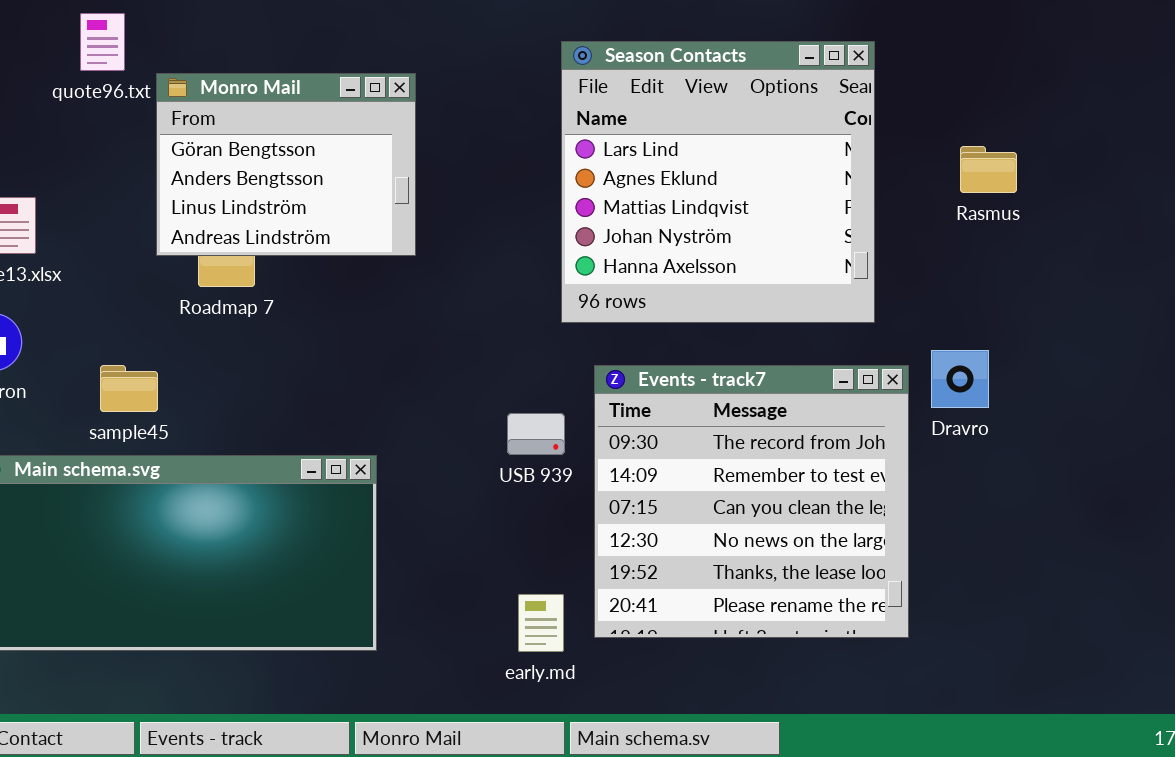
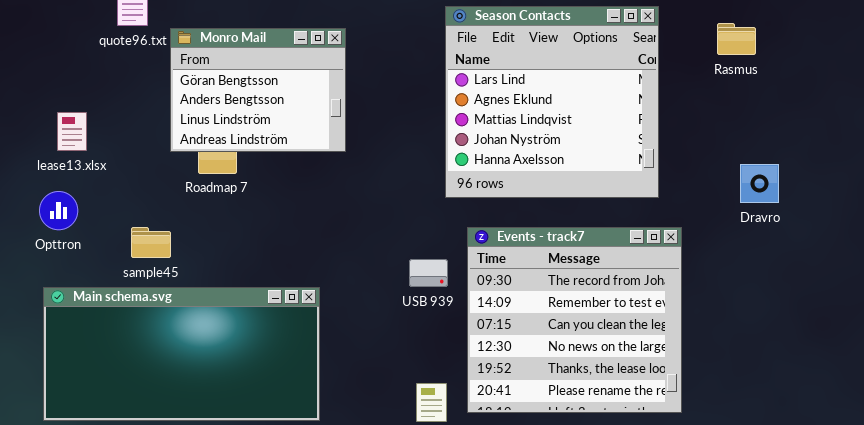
Rasmus: [960,146,1017,193] -> [717,23,756,55], moved
Dravro: [931,350,989,408] -> [740,164,779,203], moved

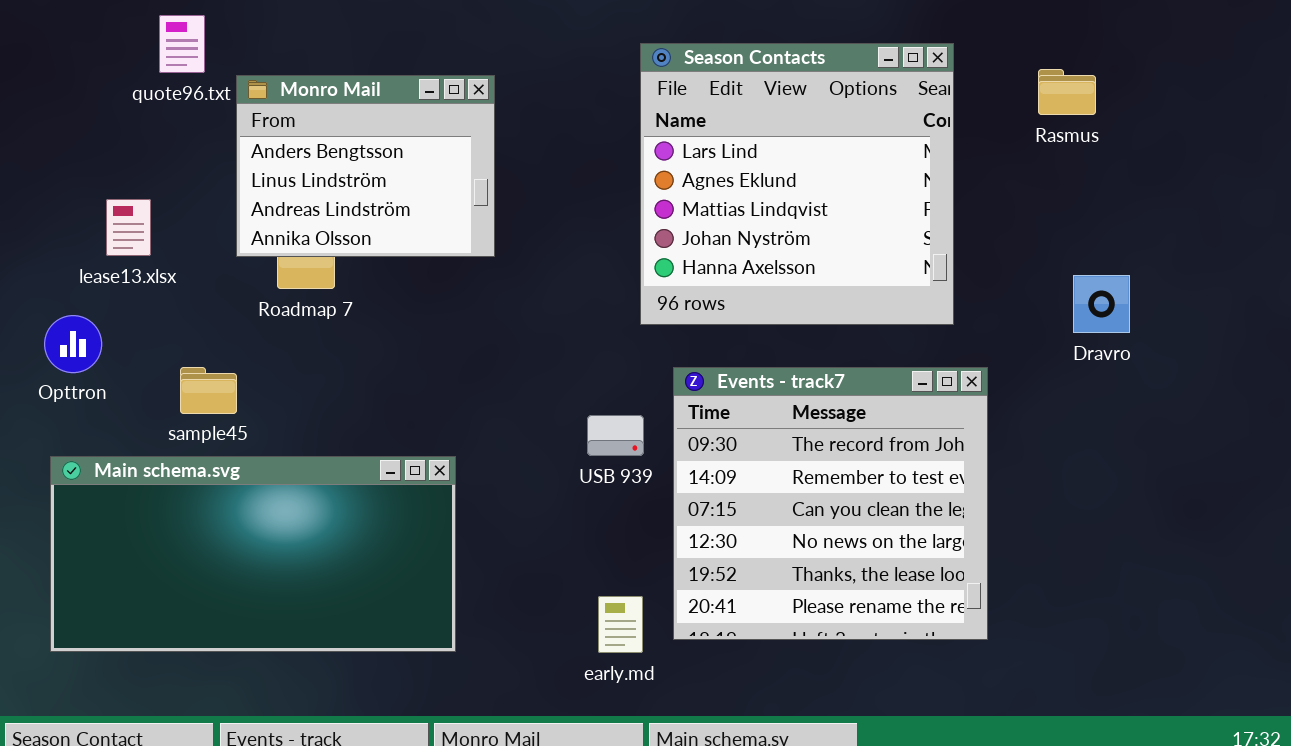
Monro Mail: [170,28,346,152] -> [236,75,495,257], scrolled down 1 row
lease13.xlsx: [57,112,87,151] -> [106,199,151,256], moved

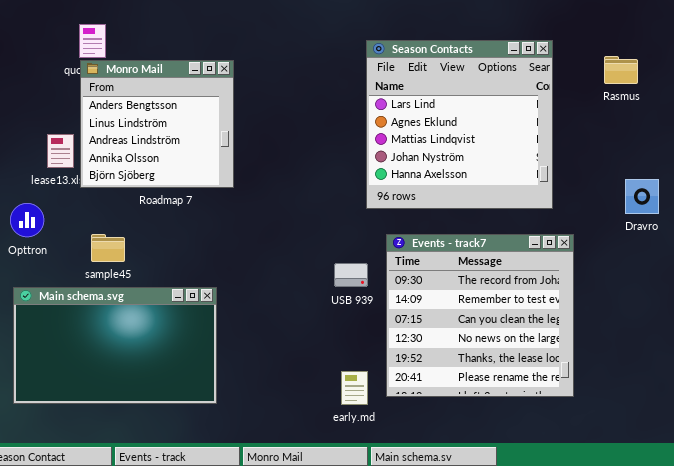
Monro Mail: [236,75,495,257] -> [80,60,234,188], moved, resized
Main schema.svg: [50,456,456,652] -> [13,287,217,404], resized

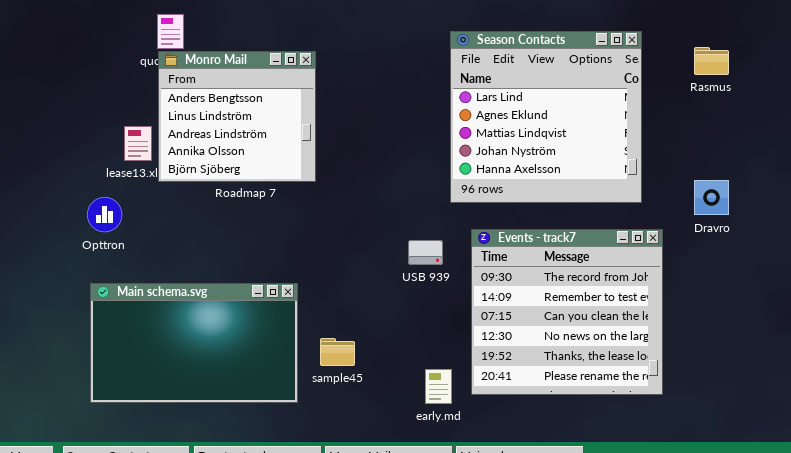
Dravro: [625,179,659,214] -> [694,180,729,215], moved
sample45: [91,234,125,262] -> [320,338,355,366], moved
USB 939: [334,263,368,287] -> [408,240,443,265], moved

